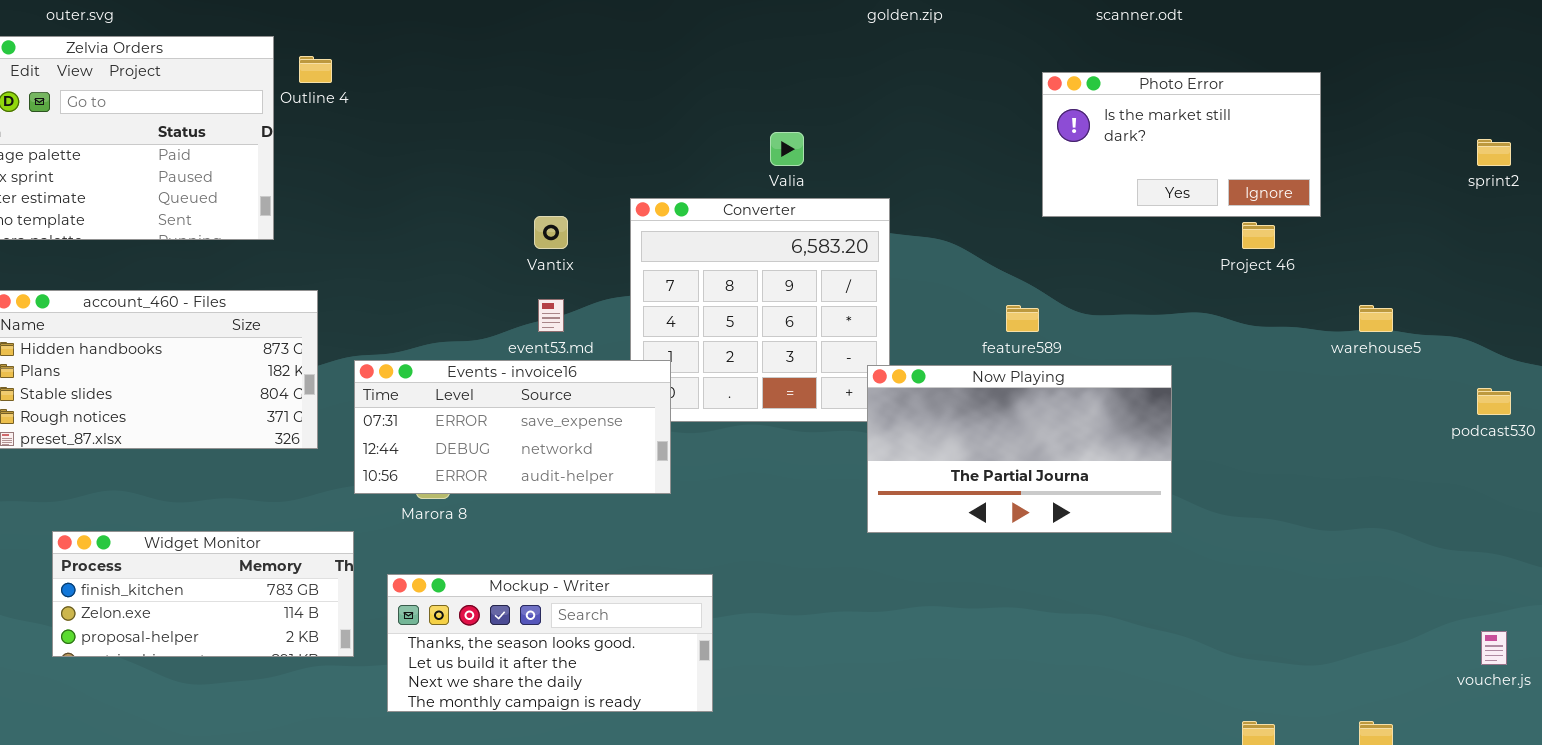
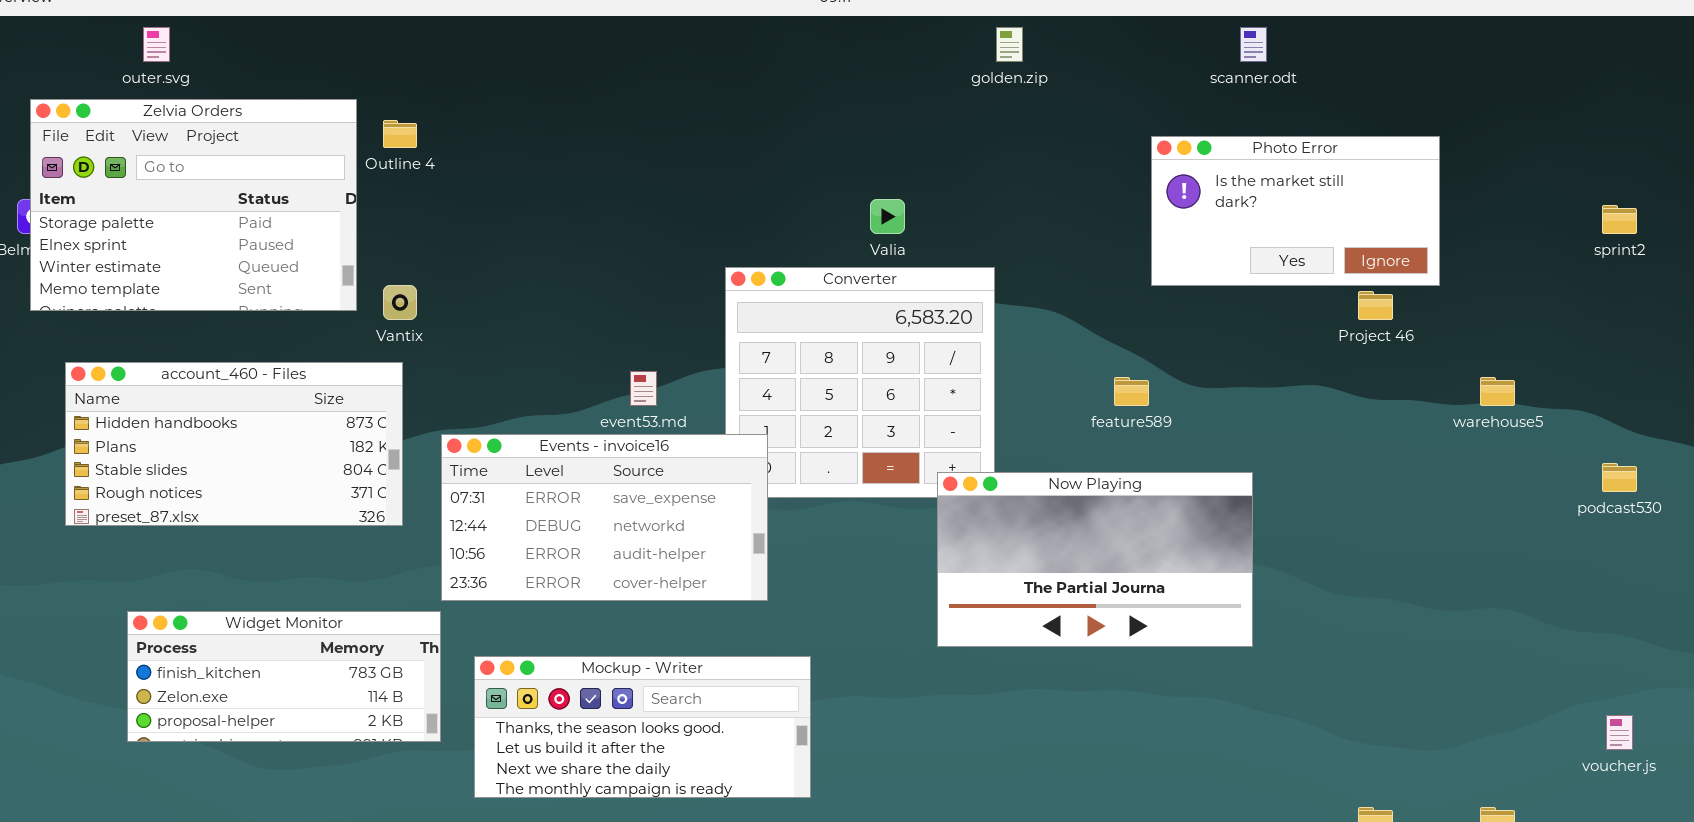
Vantix: [534,216,568,249] -> [383,285,417,320], moved
Events - invoice16: [354,360,671,494] -> [441,434,768,601], resized
Now Playing: [867,365,1172,533] -> [937,472,1253,647], moved

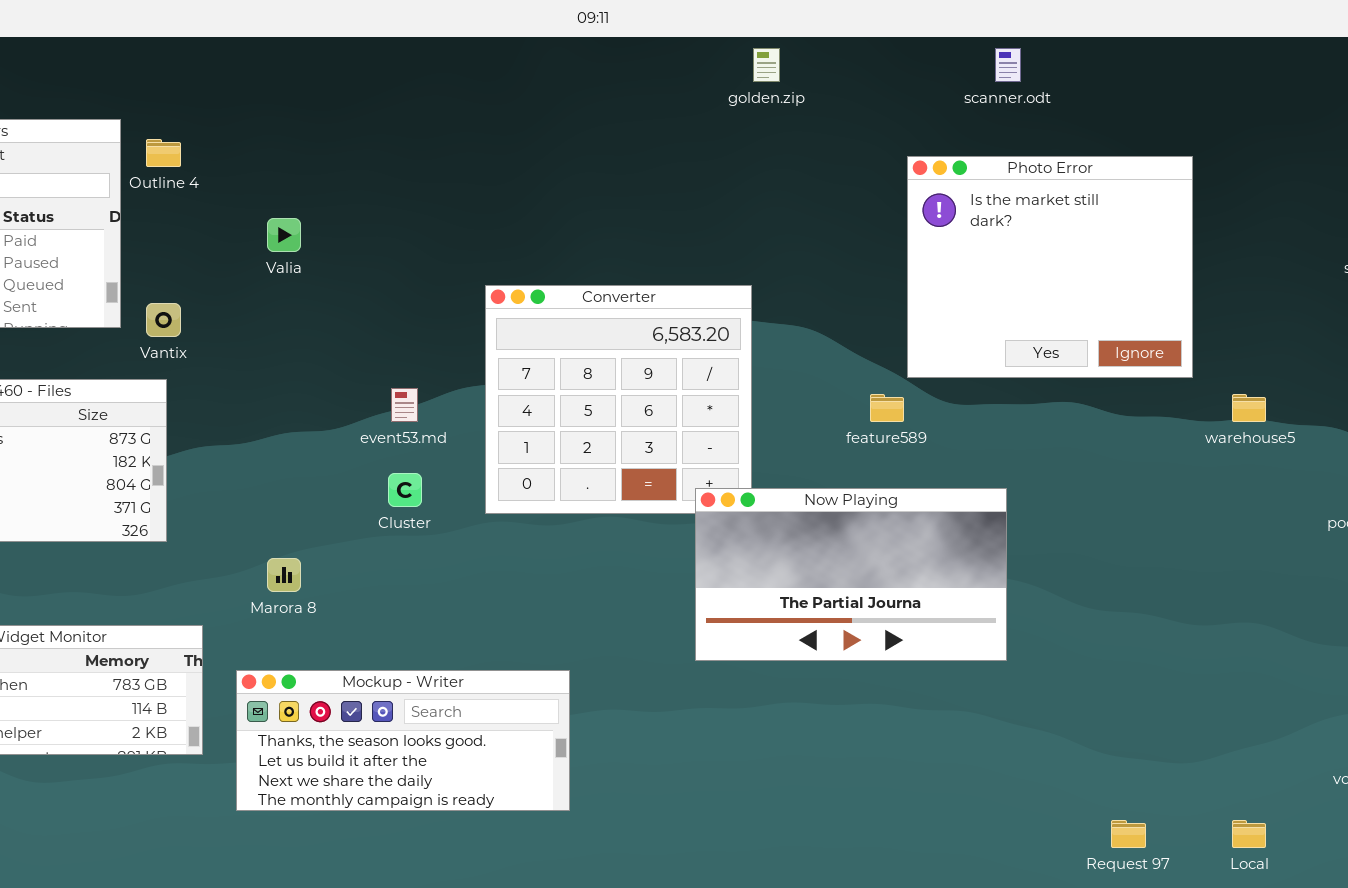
Photo Error: [1151,136,1440,286] -> [907,156,1193,378], resized
Valia: [870,199,905,234] -> [267,218,301,252], moved
Events - invoice16: [441,434,768,601] -> none, closed

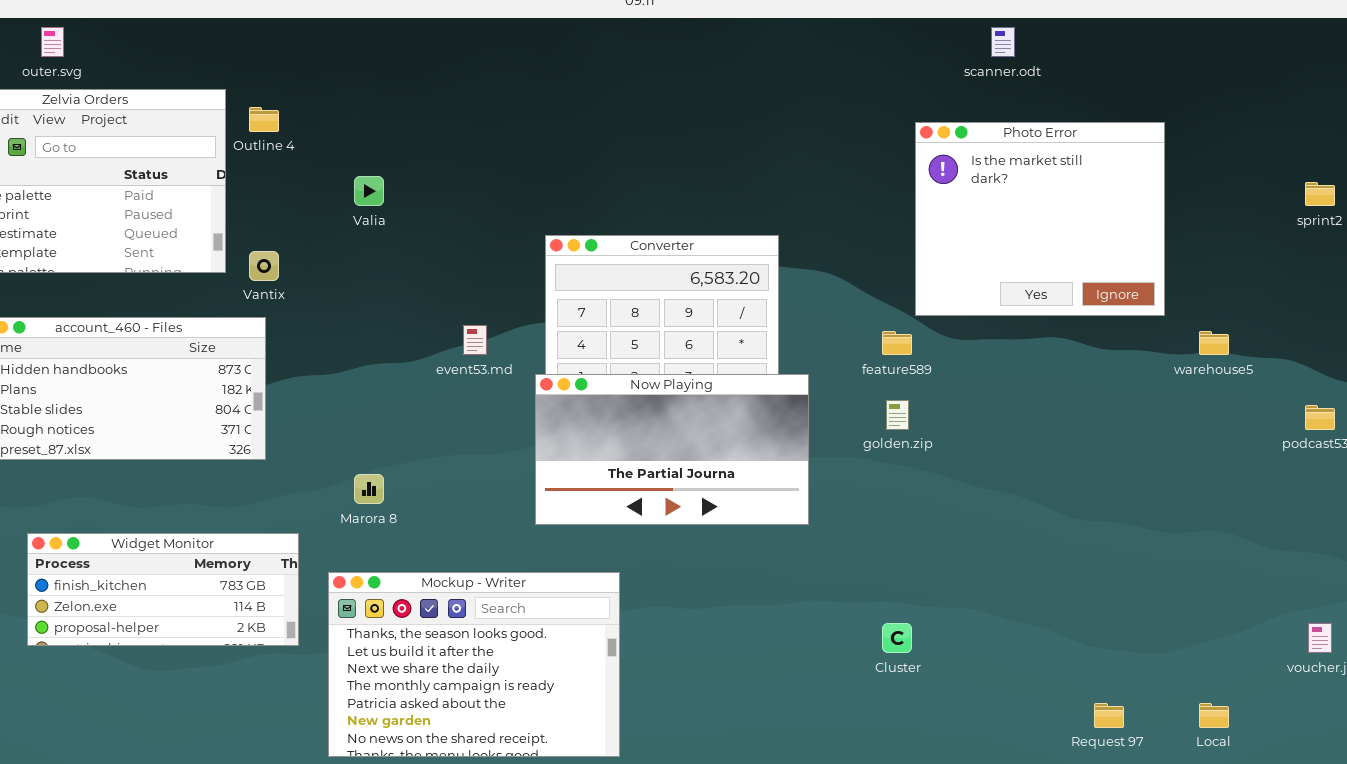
golden.zip: [753,48,780,82] -> [886,400,909,430], moved
Cluster: [388,473,422,507] -> [882,623,912,653], moved
Now Playing: [695,488,1007,661] -> [535,374,809,525], moved
Mockup - Writer: [236,670,570,811] -> [328,572,620,757], resized

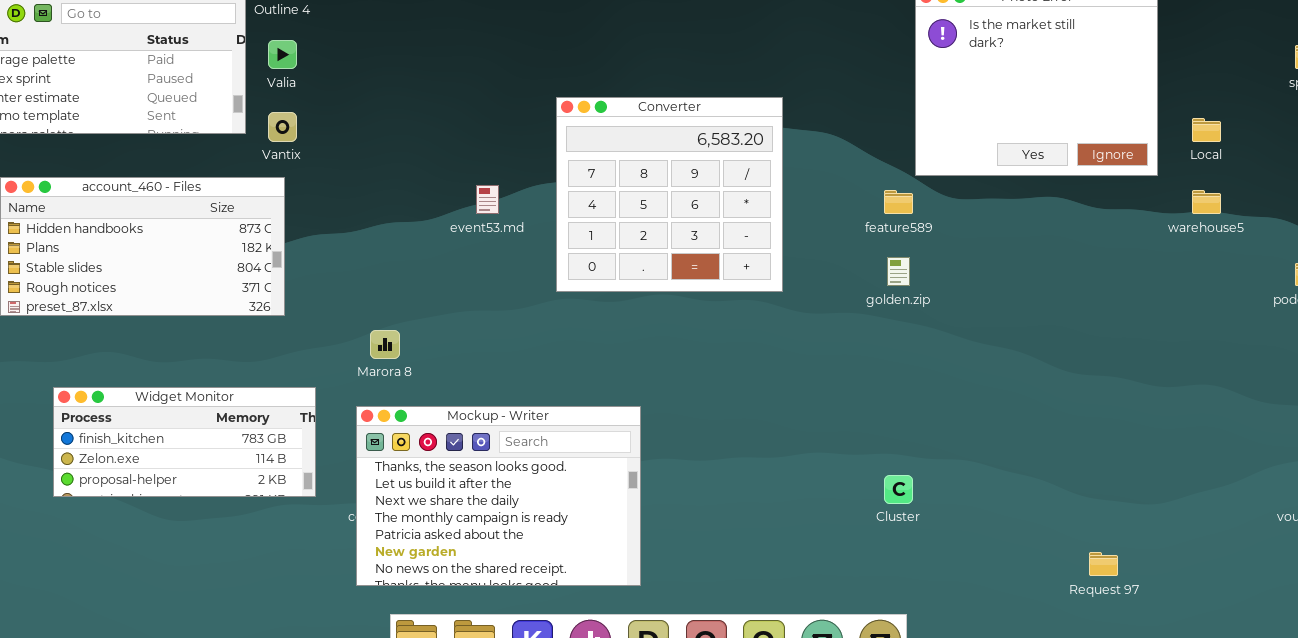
Valia: [354,176,384,206] -> [268,40,297,69], moved
Now Playing: [535,374,809,525] -> none, closed
Mockup - Writer: [328,572,620,757] -> [356,406,641,586], moved
Local: [1199,703,1229,728] -> [1192,118,1221,142], moved

